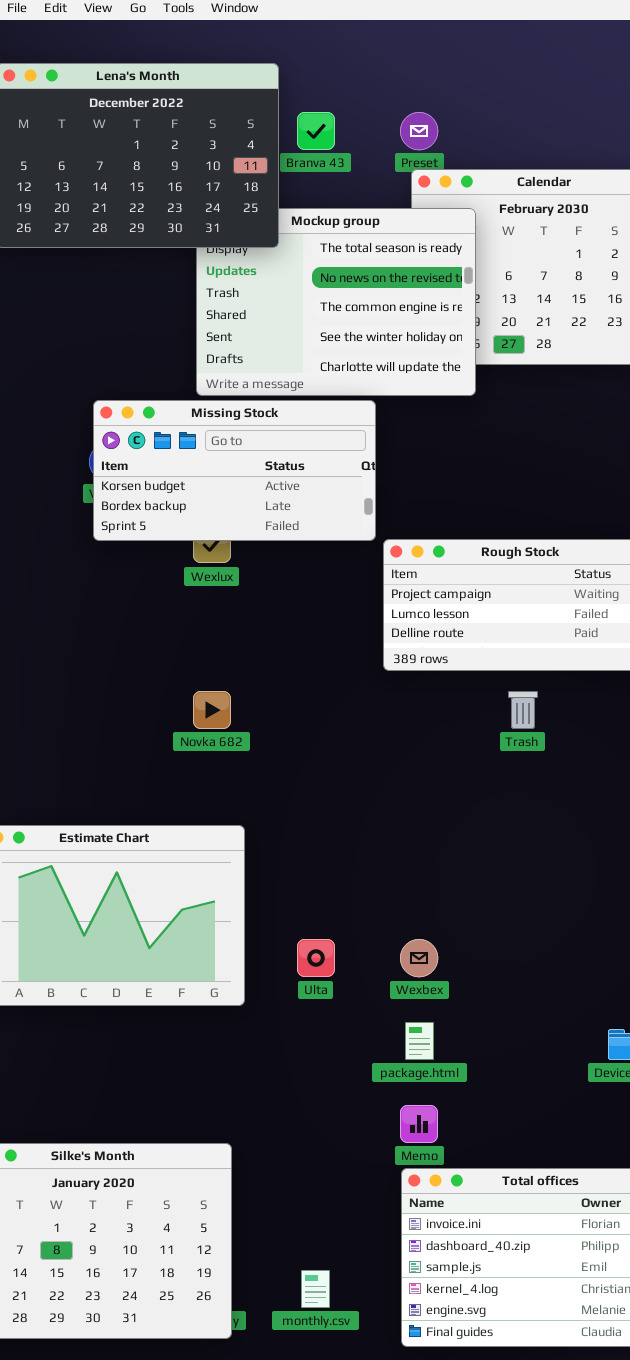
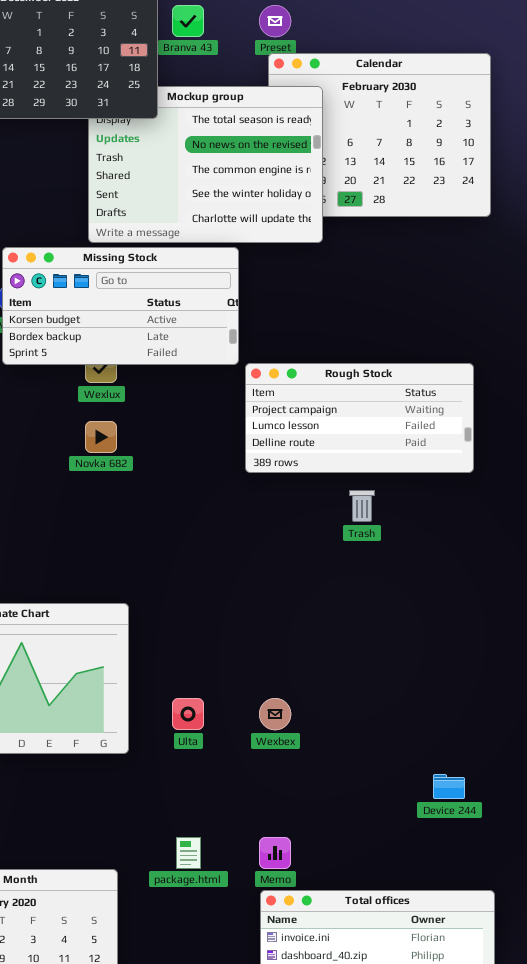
Novka 682: [193,691,231,729] -> [85,421,117,453], moved
package.html: [405,1022,434,1060] -> [176,837,201,869], moved

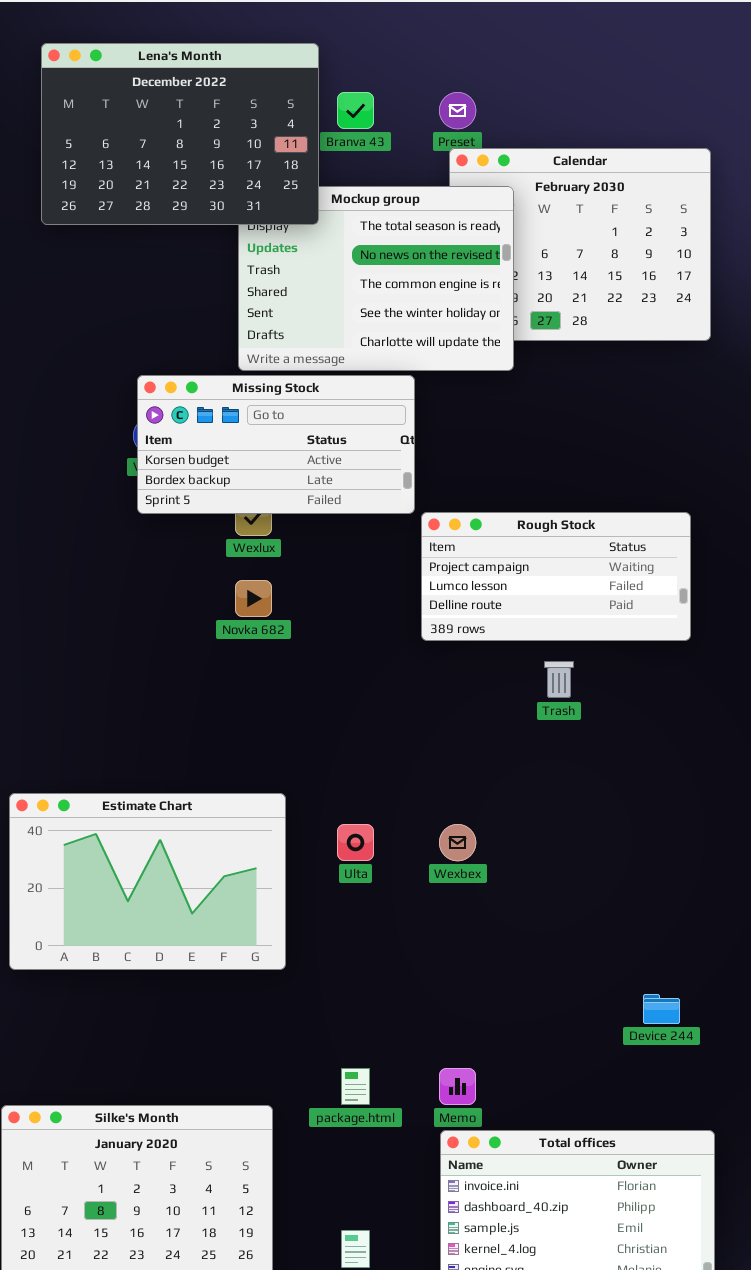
Ulta: [172,698,204,730] -> [337,824,374,861], moved
Wexbex: [259,698,291,730] -> [439,824,476,861], moved

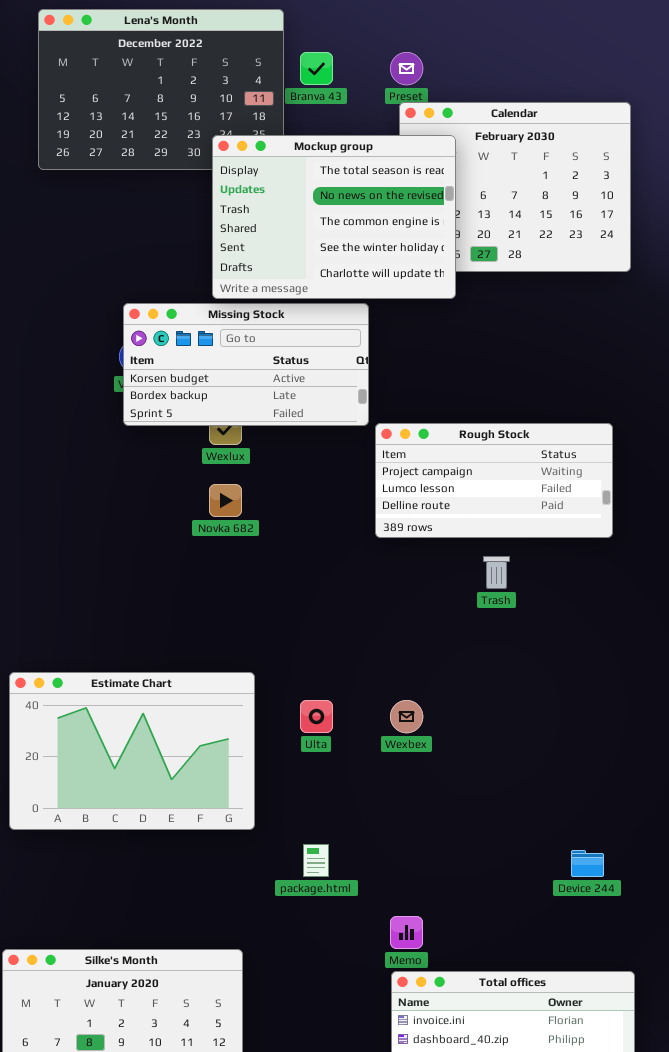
Mockup group: [238,186,514,371] -> [212,135,456,299], raised
package.html: [341,1068,370,1105] -> [303,844,329,877], moved

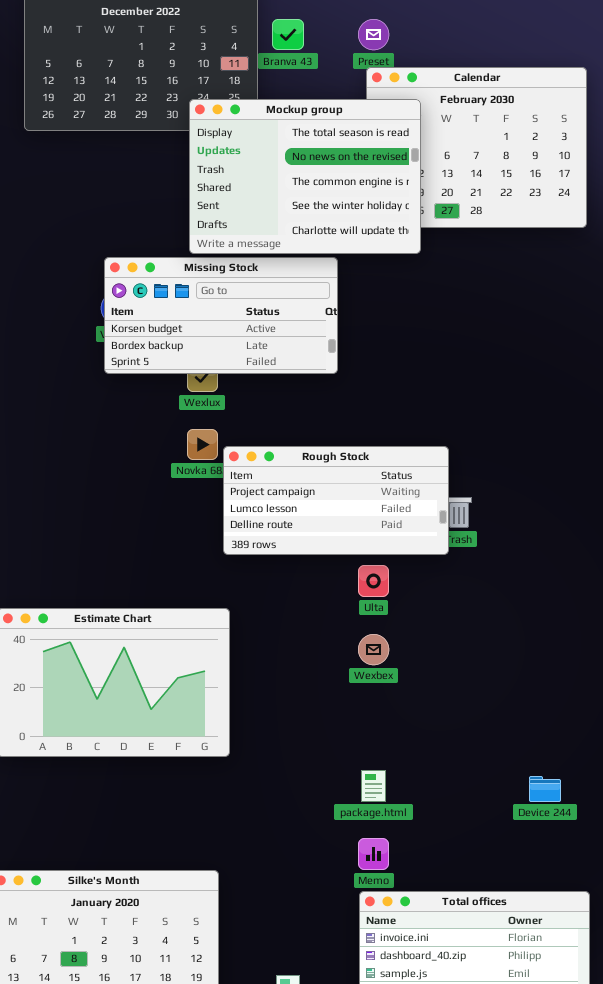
Rough Stock: [375,423,613,538] -> [223,446,449,555], moved
Ulta: [300,700,333,733] -> [358,565,389,597], moved
package.html: [303,844,329,877] -> [361,770,386,802], moved

